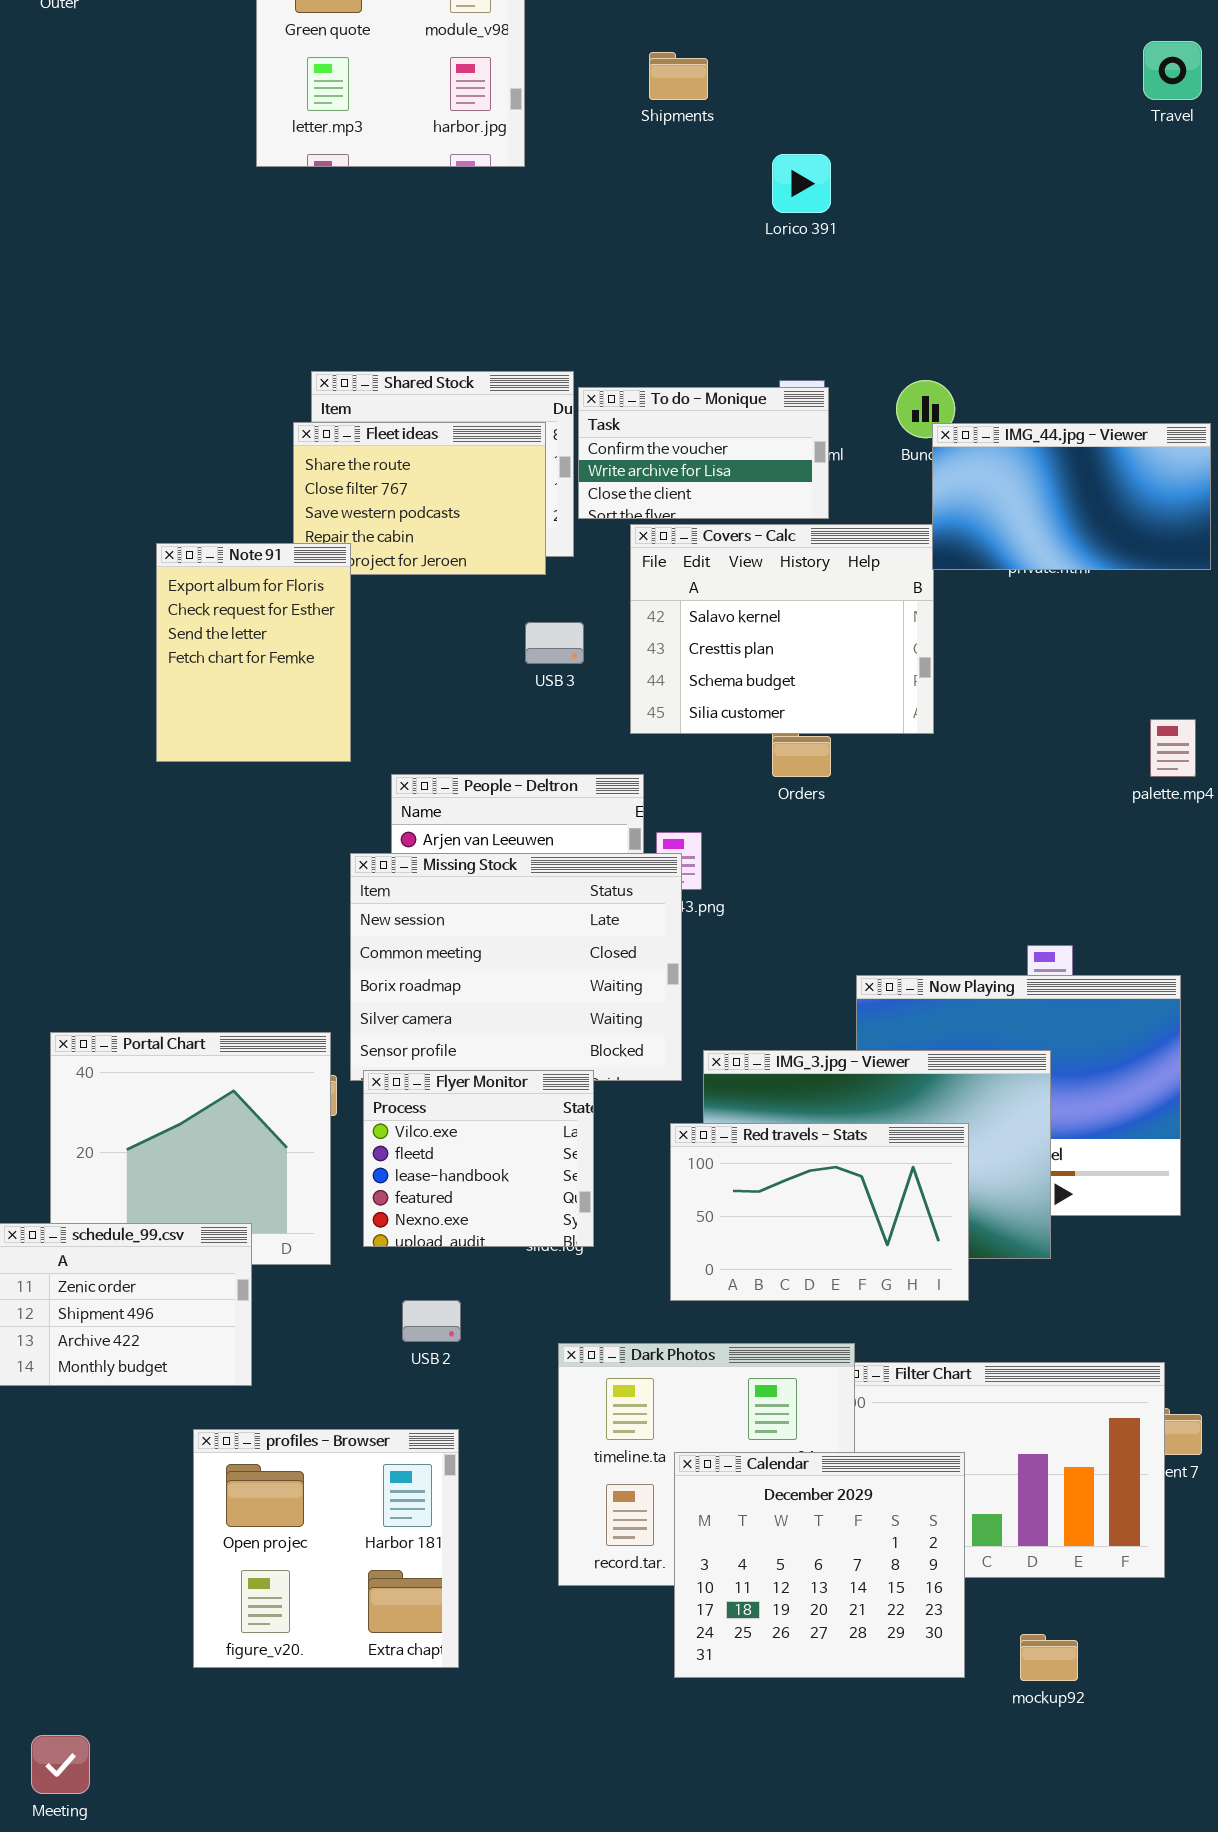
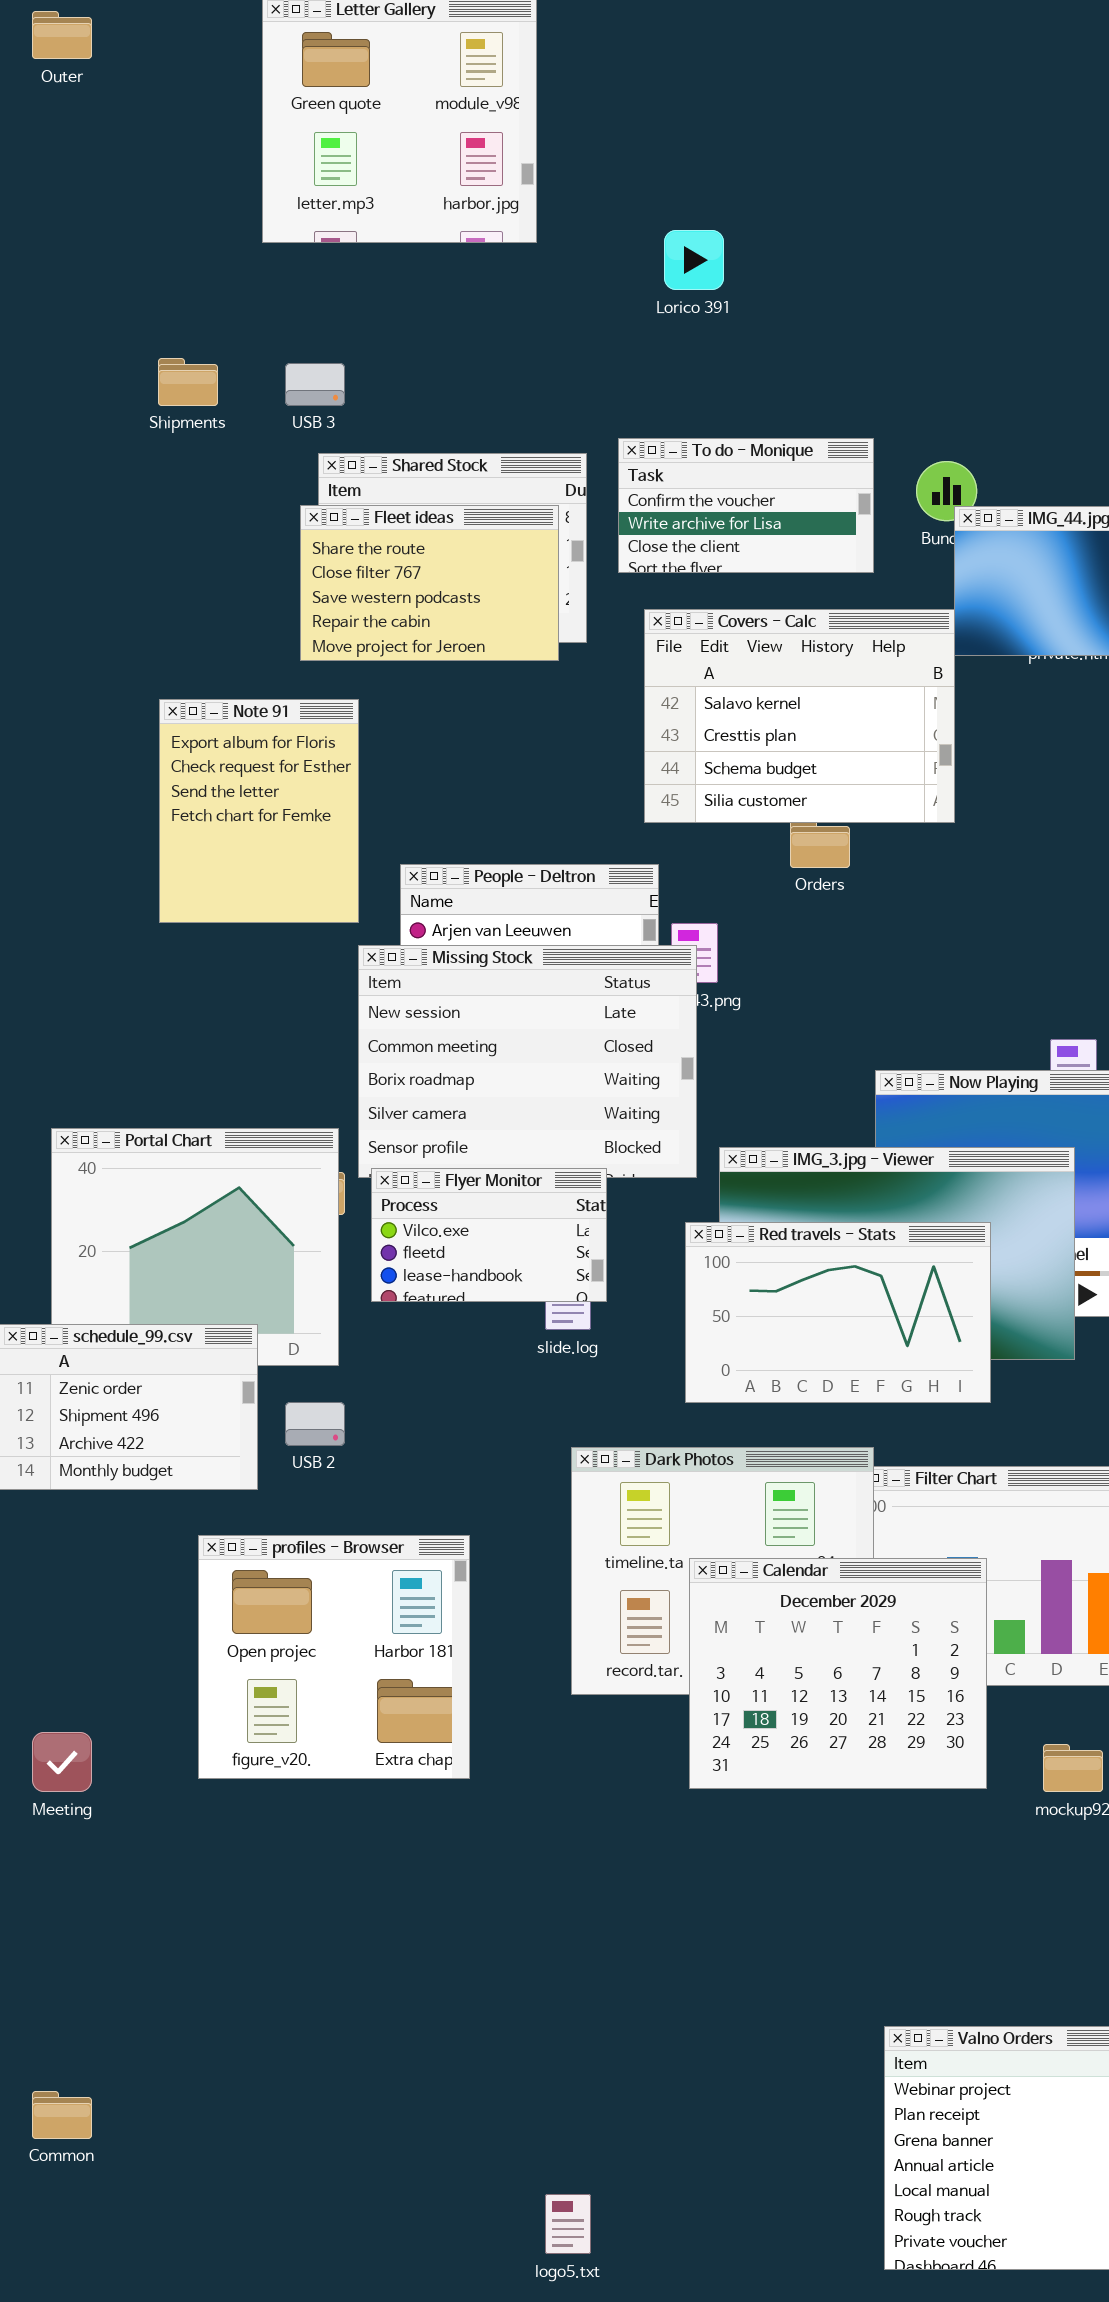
Shipments: [649,52,708,100] -> [158,358,218,406], moved
Lorico 391: [772,154,831,213] -> [664,230,724,290], moved
To do - Monique: [578,387,829,519] -> [618,438,874,573], moved
Note 91: [156,543,351,762] -> [159,699,359,923], moved
USB 3: [525,622,584,664] -> [285,363,345,406], moved
Flyer Monitor: [363,1070,594,1247] -> [371,1168,607,1302], resized
USB 2: [402,1300,461,1342] -> [285,1402,345,1446], moved
Meeting: [31,1735,90,1794] -> [32,1732,92,1792], moved

